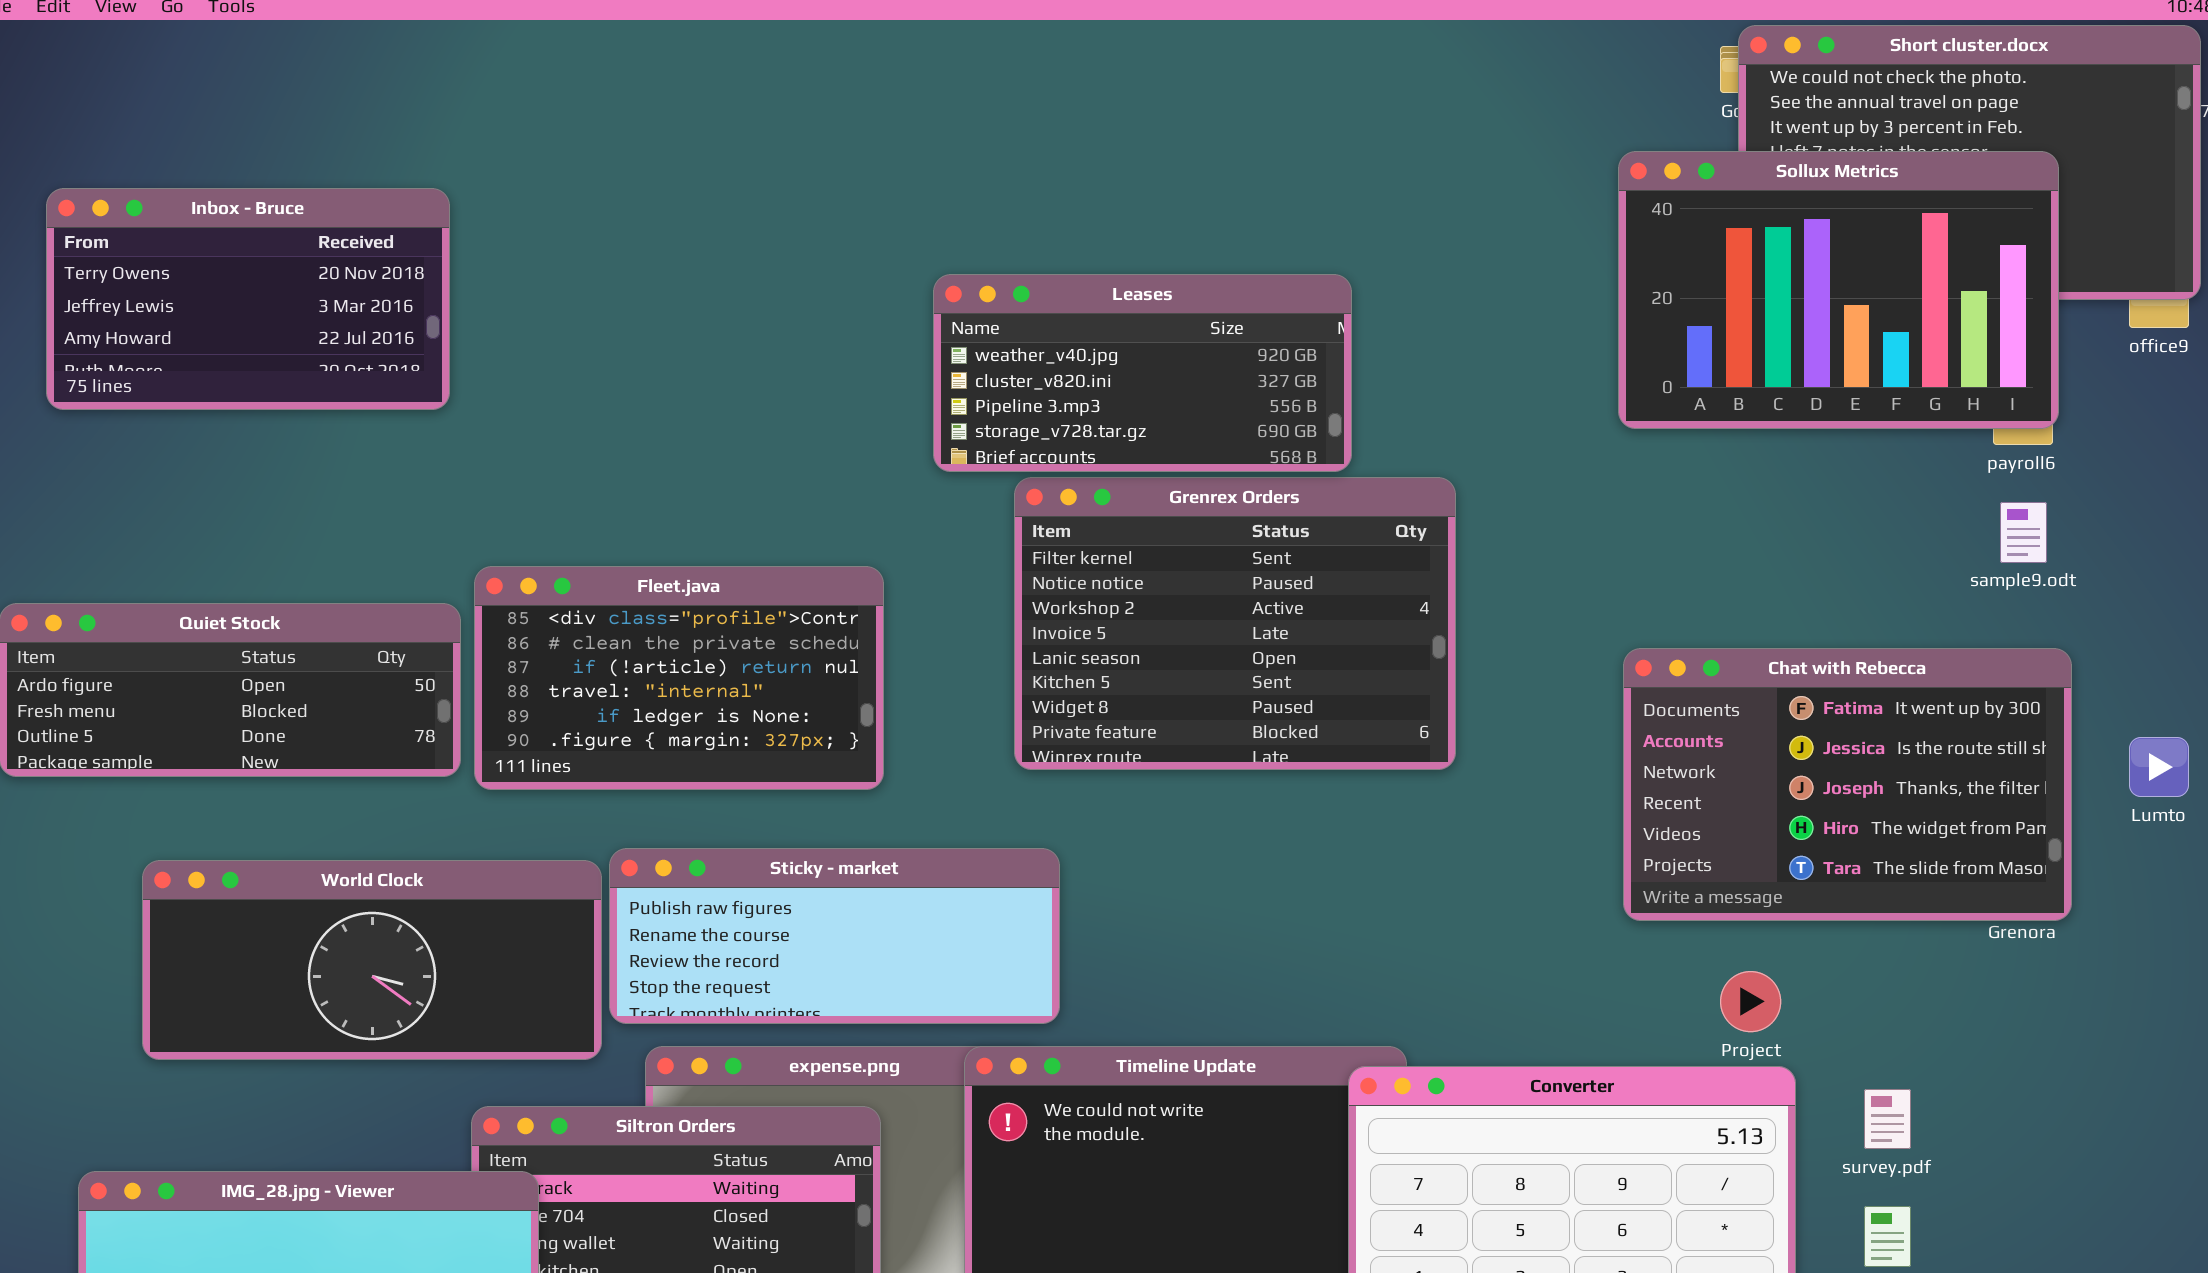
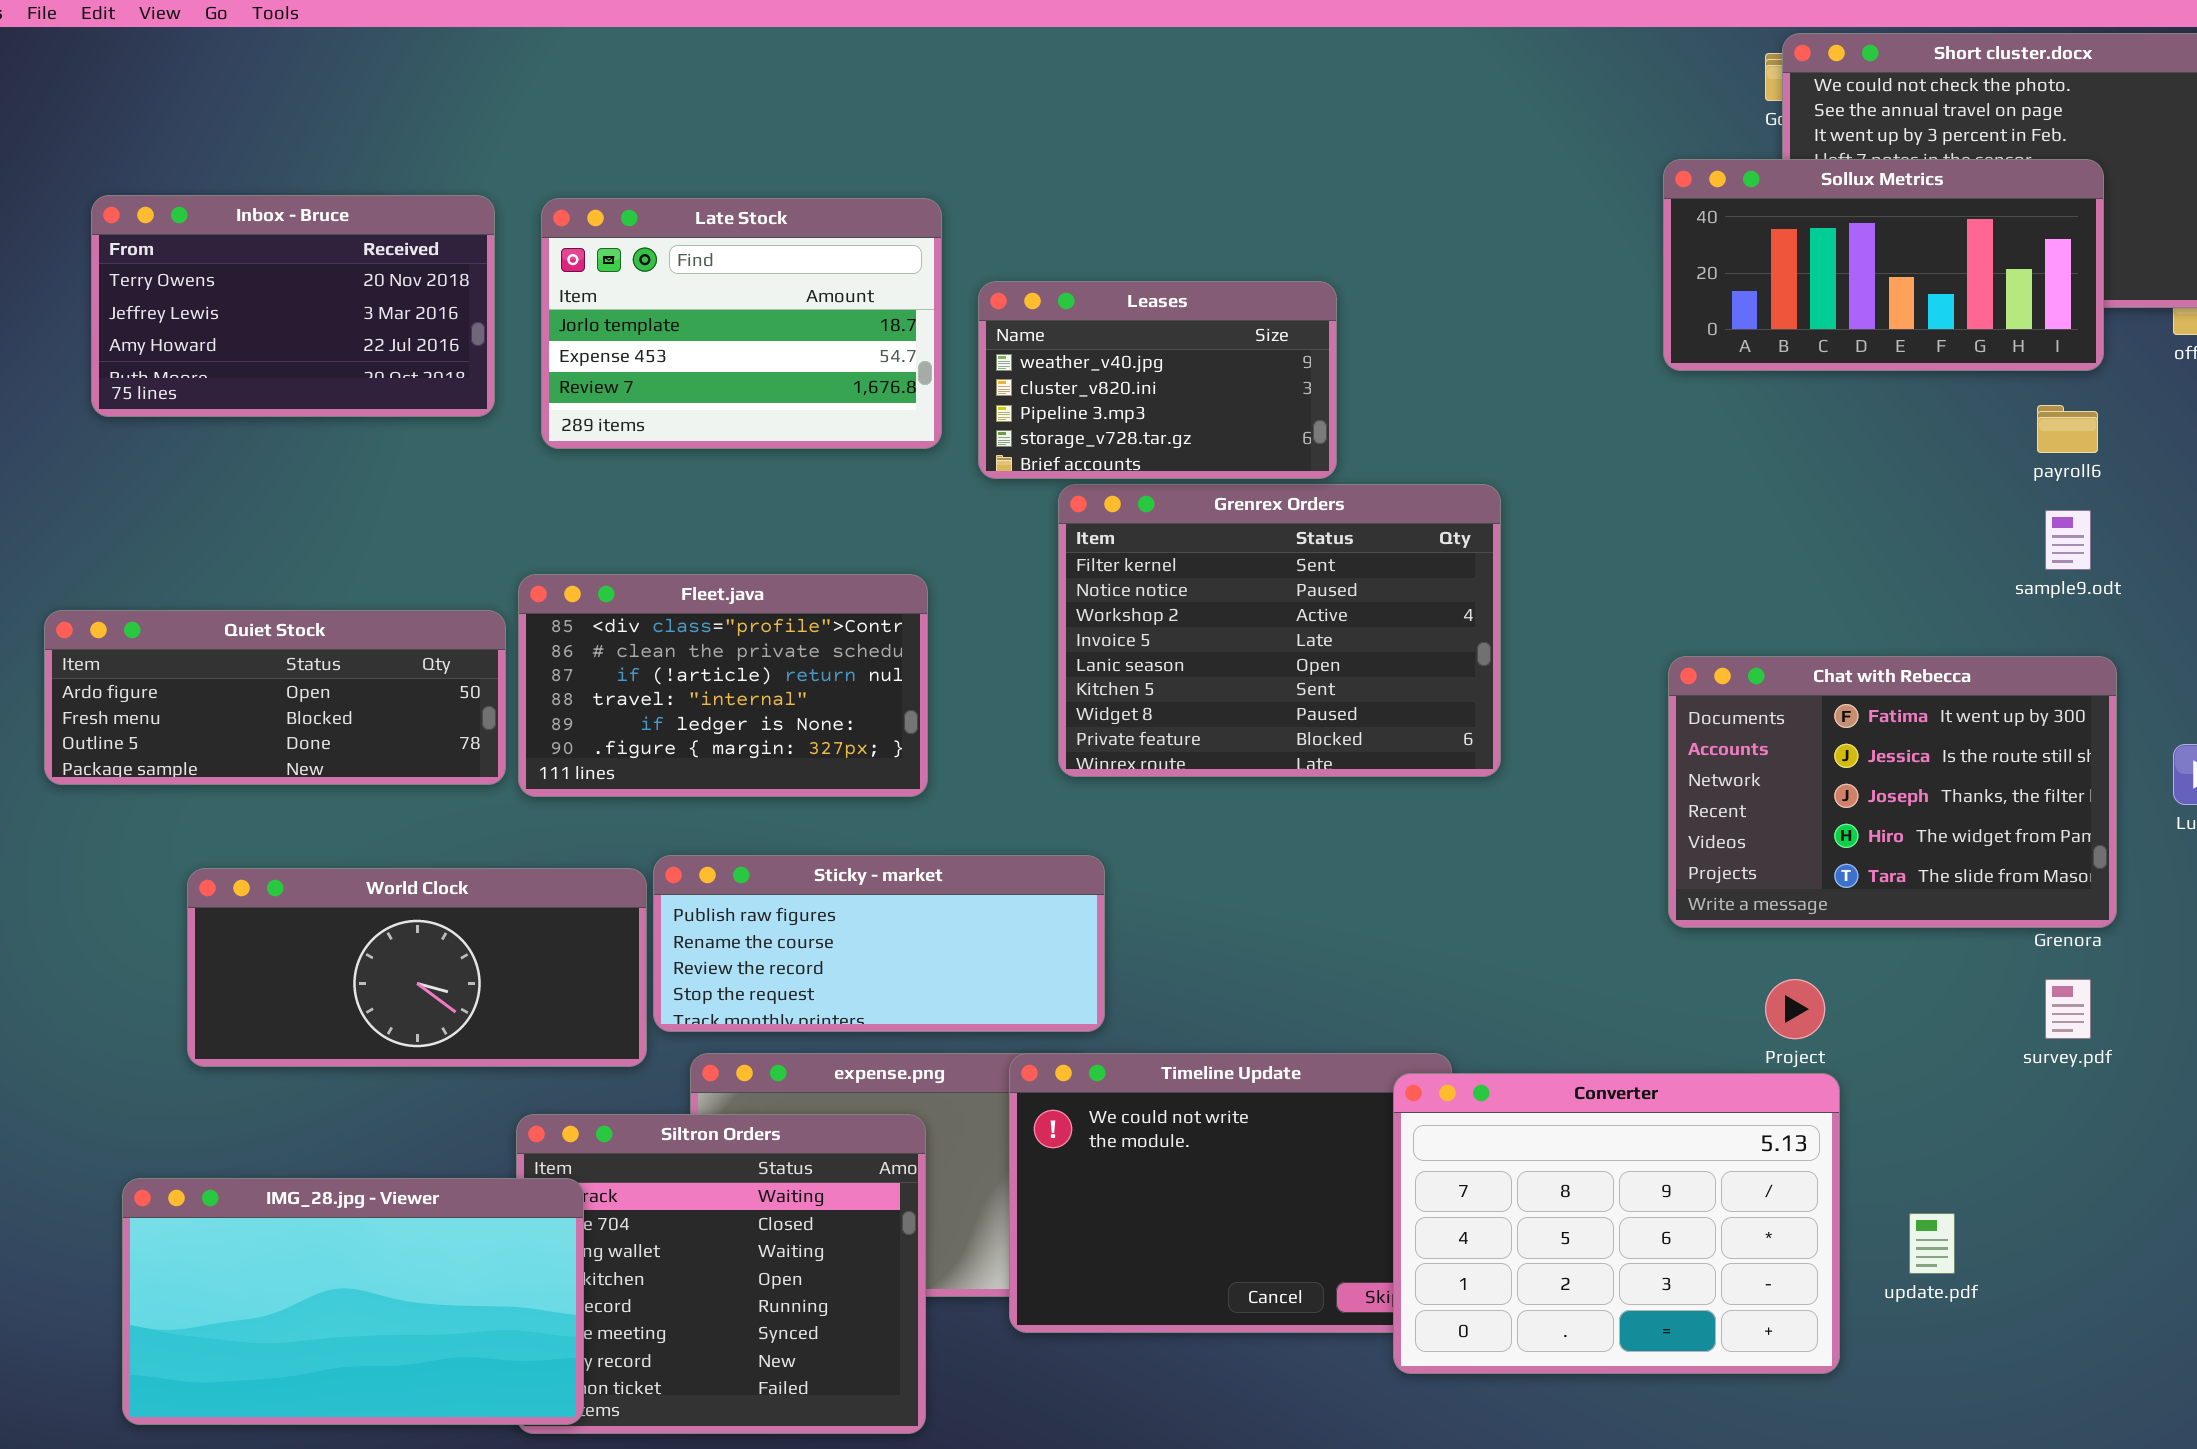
Sollux Metrics: [1618,151,2059,429] -> [1663,159,2104,371], resized
Late Stock: none -> [541,198,942,449], opened
Leases: [933,274,1352,472] -> [978,281,1337,479], resized
survey.pdf: [1864,1089,1911,1149] -> [2045,979,2091,1039], moved

